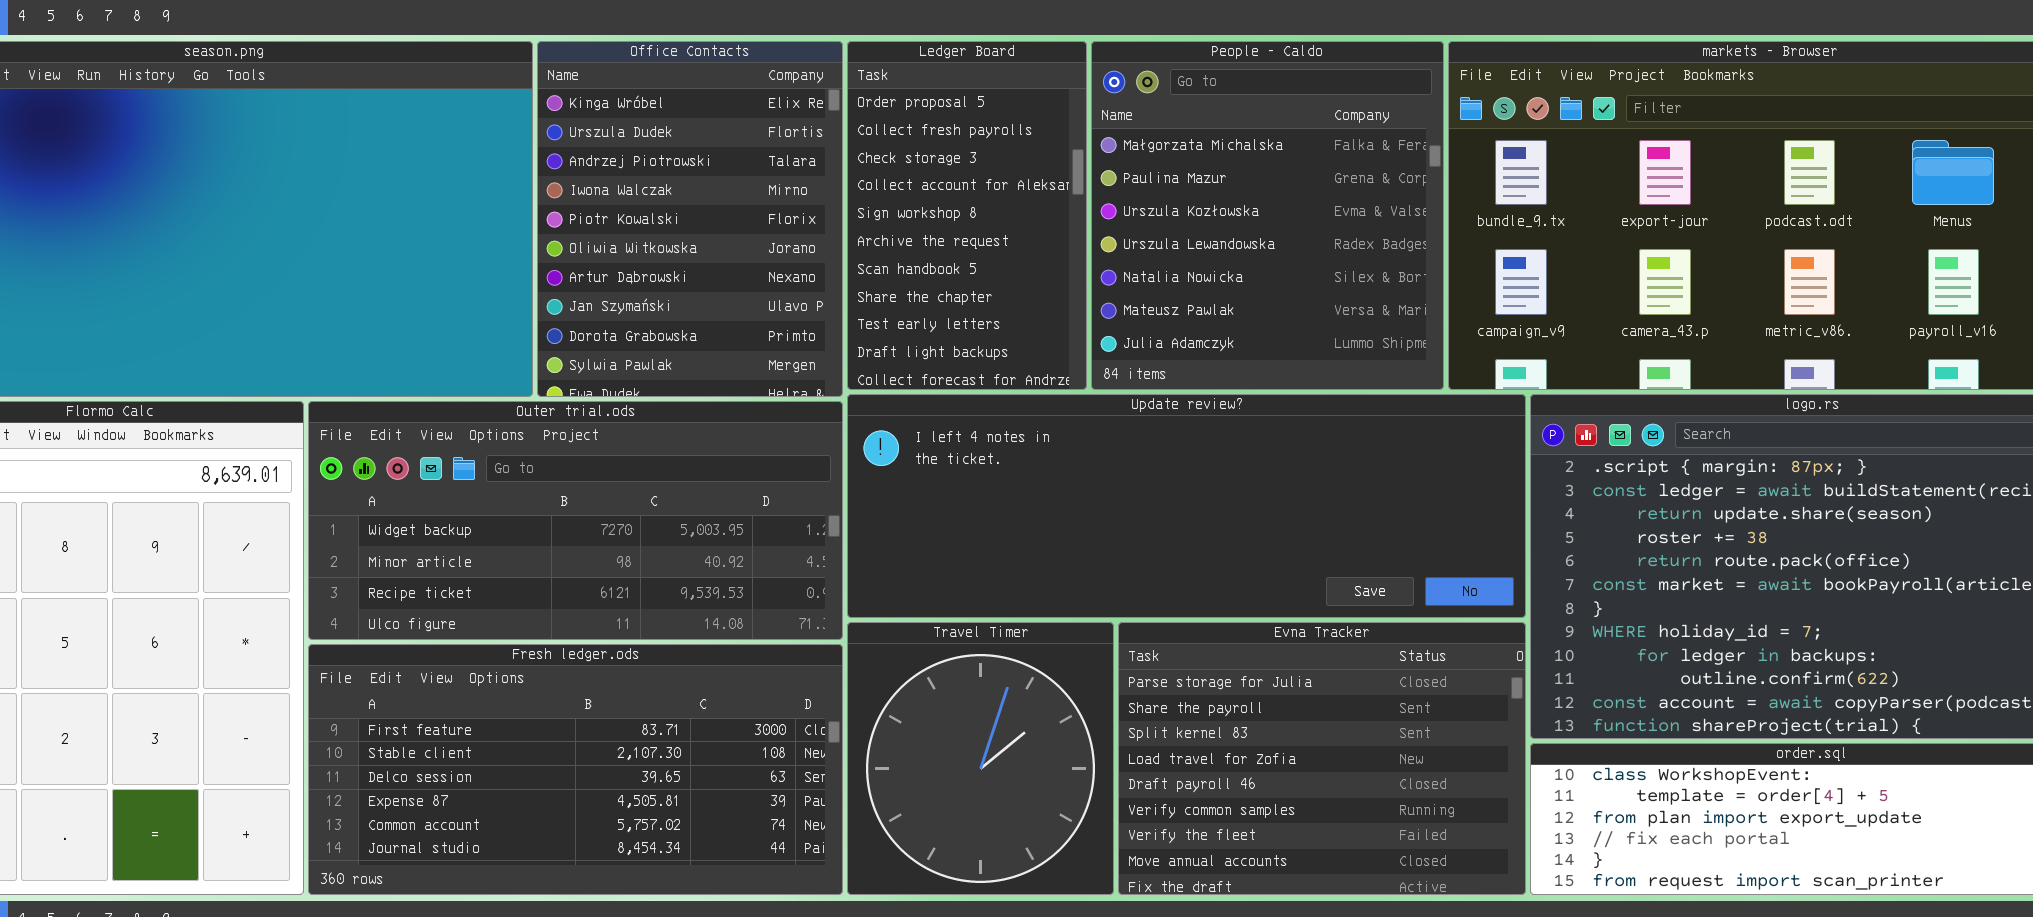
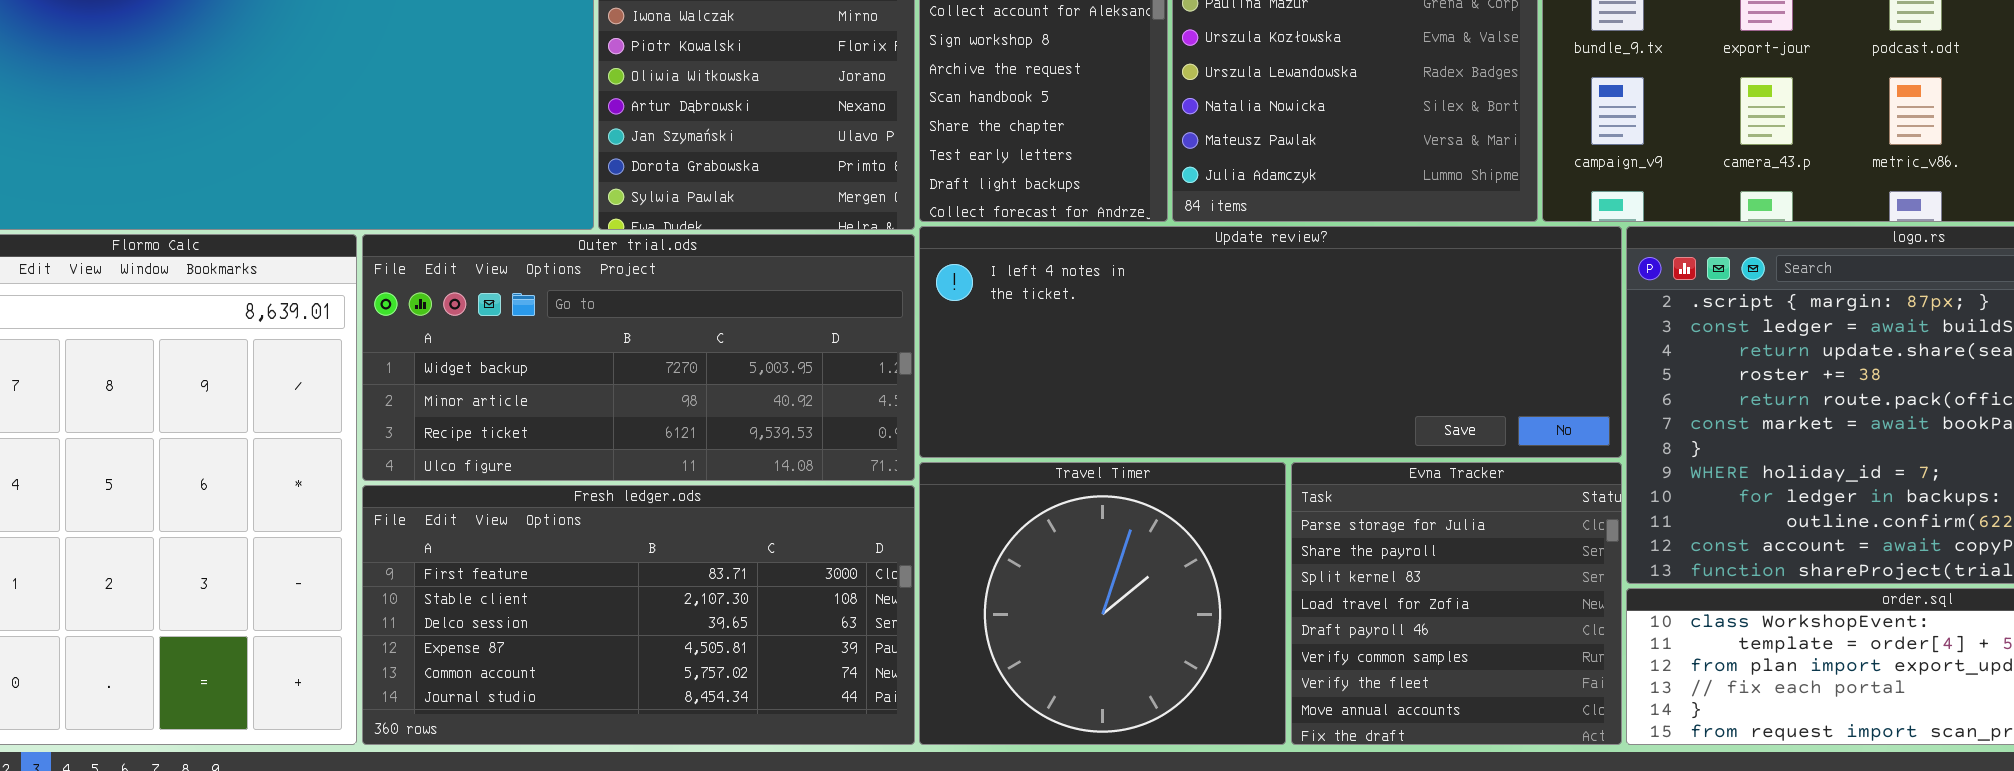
Travel Timer: [847,622,1114,895] -> [919,462,1286,745], resized
Evna Tracker: [1118,622,1526,895] -> [1291,462,1622,745], resized

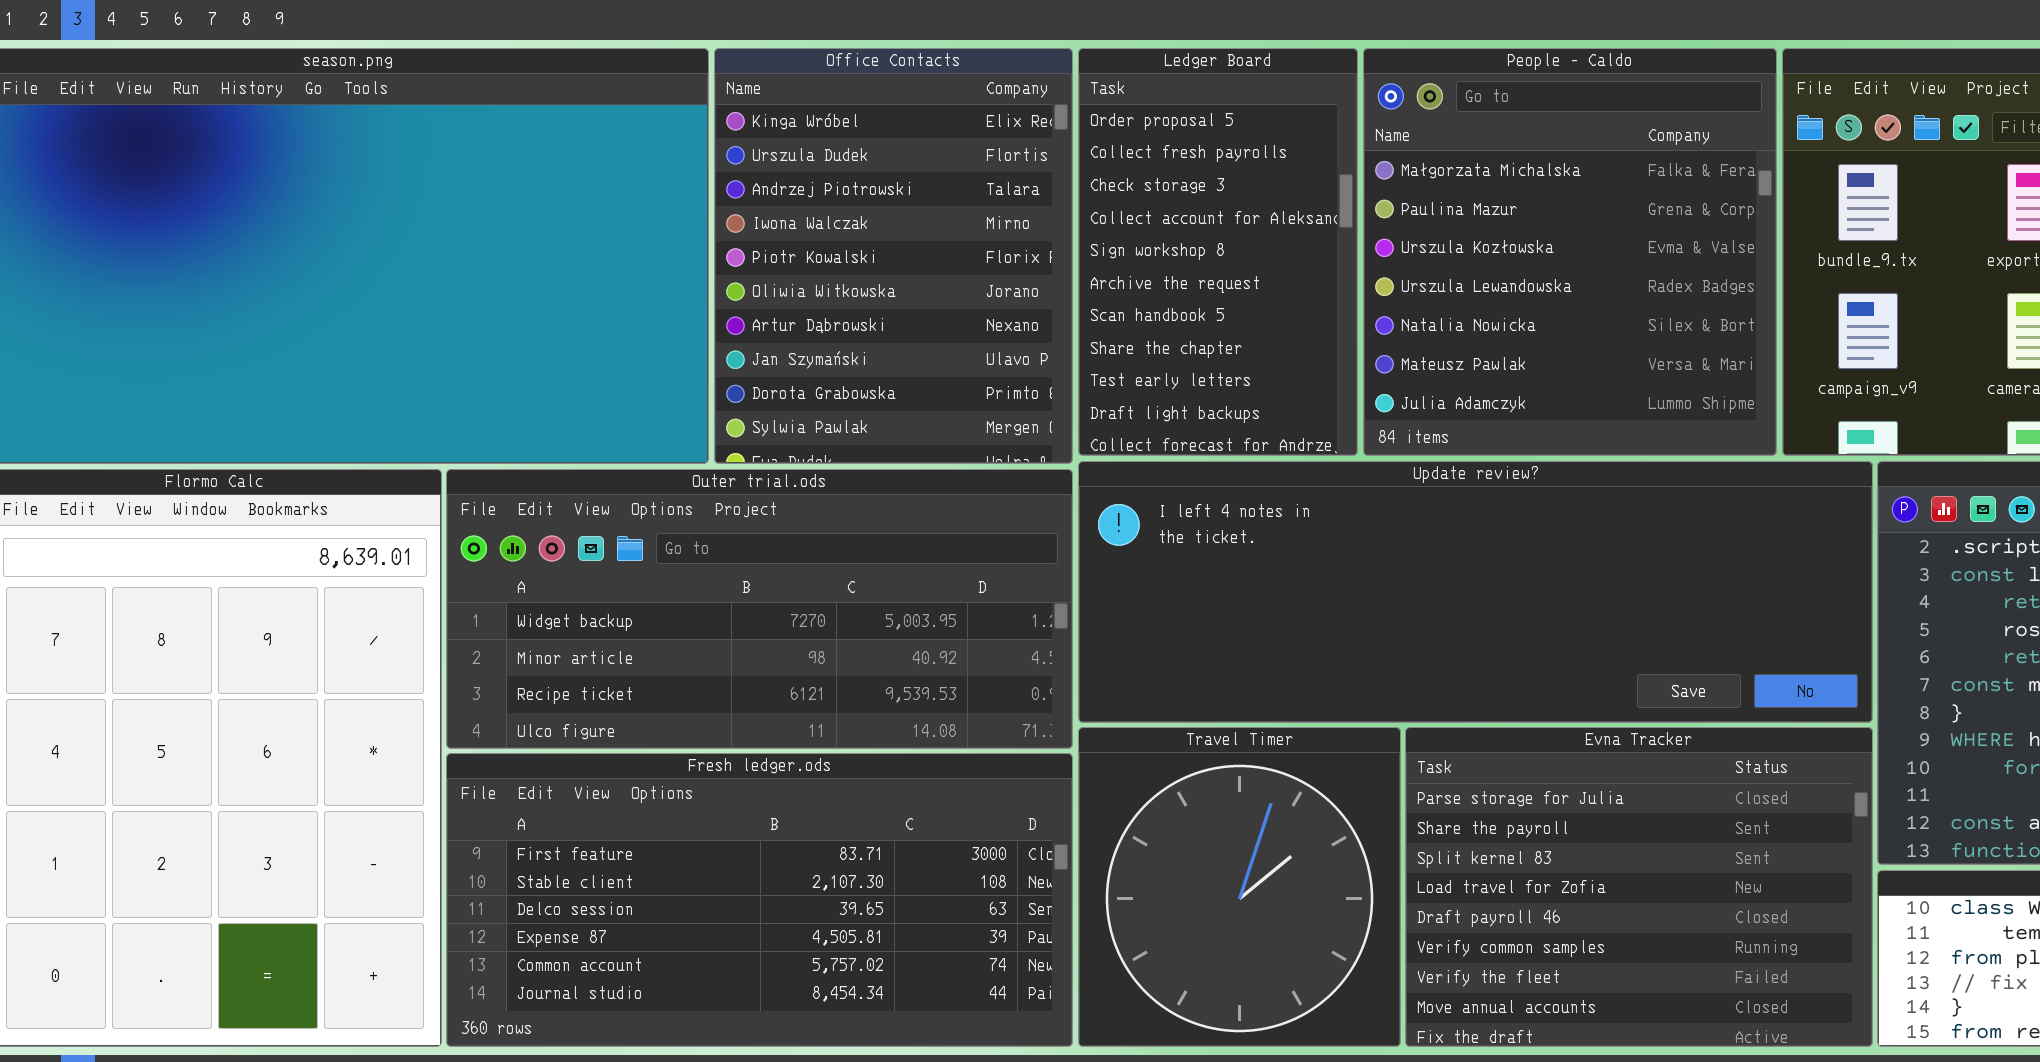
Travel Timer: [919,462,1286,745] -> [1078,727,1401,1047], resized
Evna Tracker: [1291,462,1622,745] -> [1405,727,1873,1047], resized

